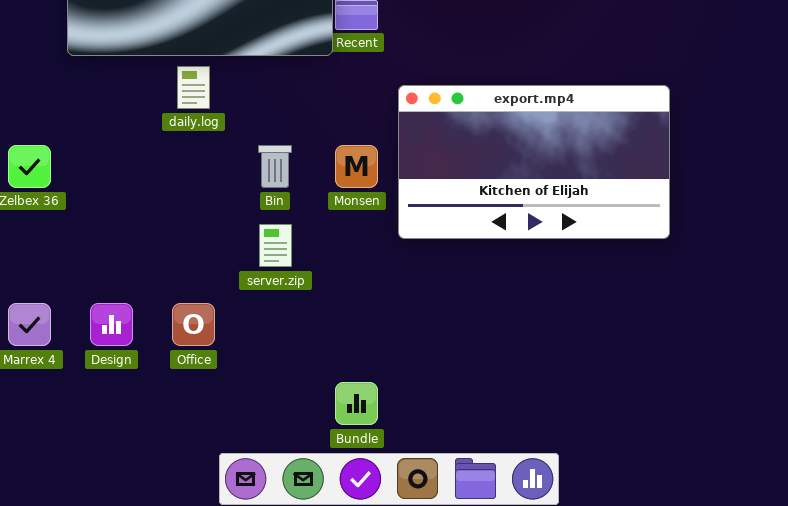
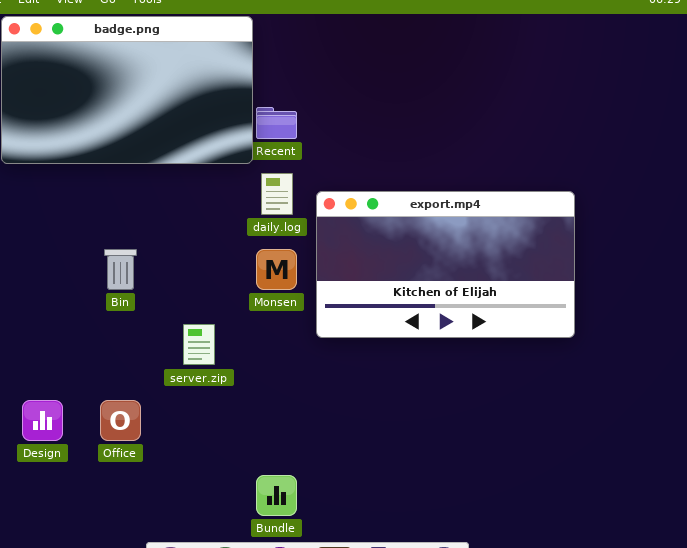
daily.log: [177,66,210,109] -> [261,173,293,215], moved
Bin: [258,145,292,188] -> [104,249,137,290], moved

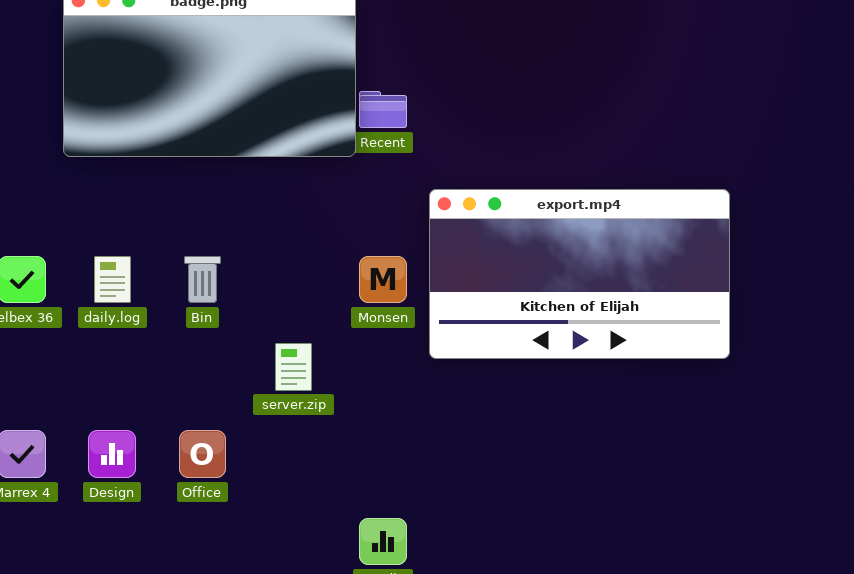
daily.log: [261,173,293,215] -> [94,256,131,303], moved

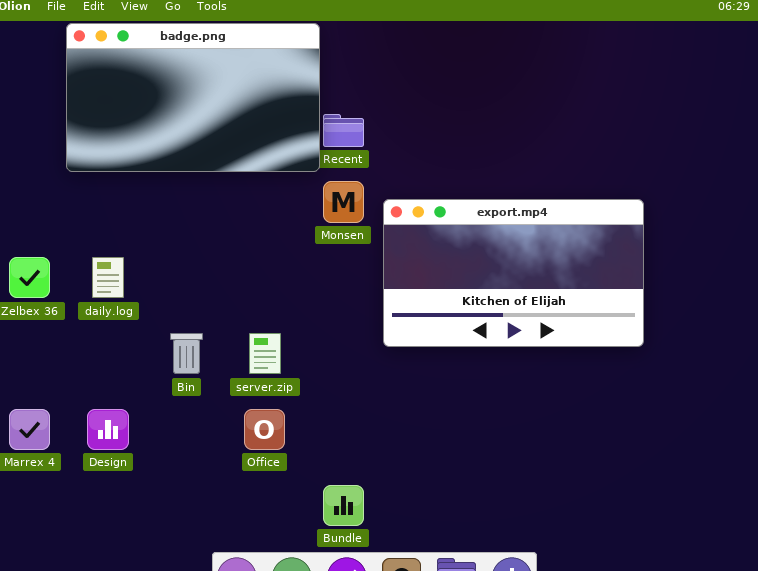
Bin: [184,256,221,303] -> [170,333,203,374], moved
Monsen: [359,256,407,303] -> [323,181,364,223], moved
Office: [179,430,226,478] -> [244,409,285,450], moved

